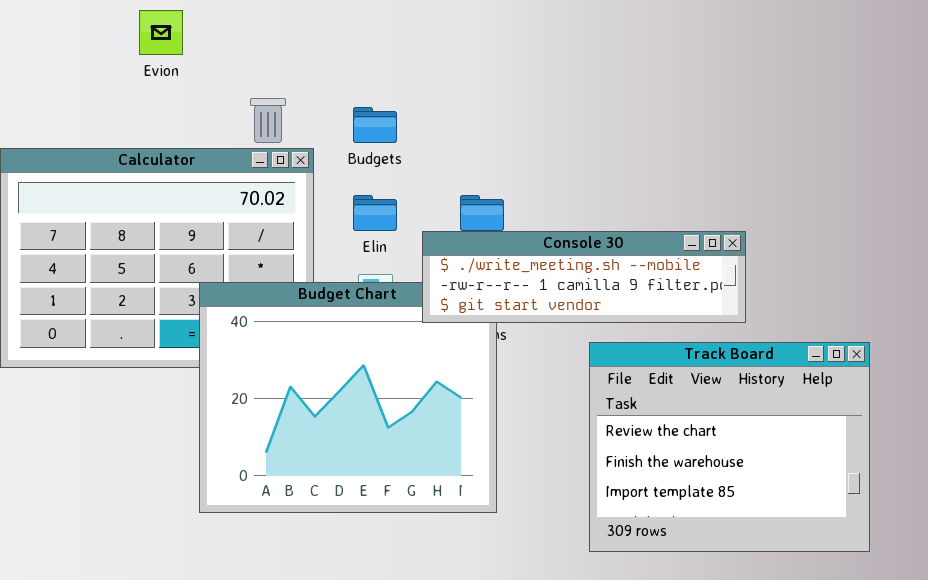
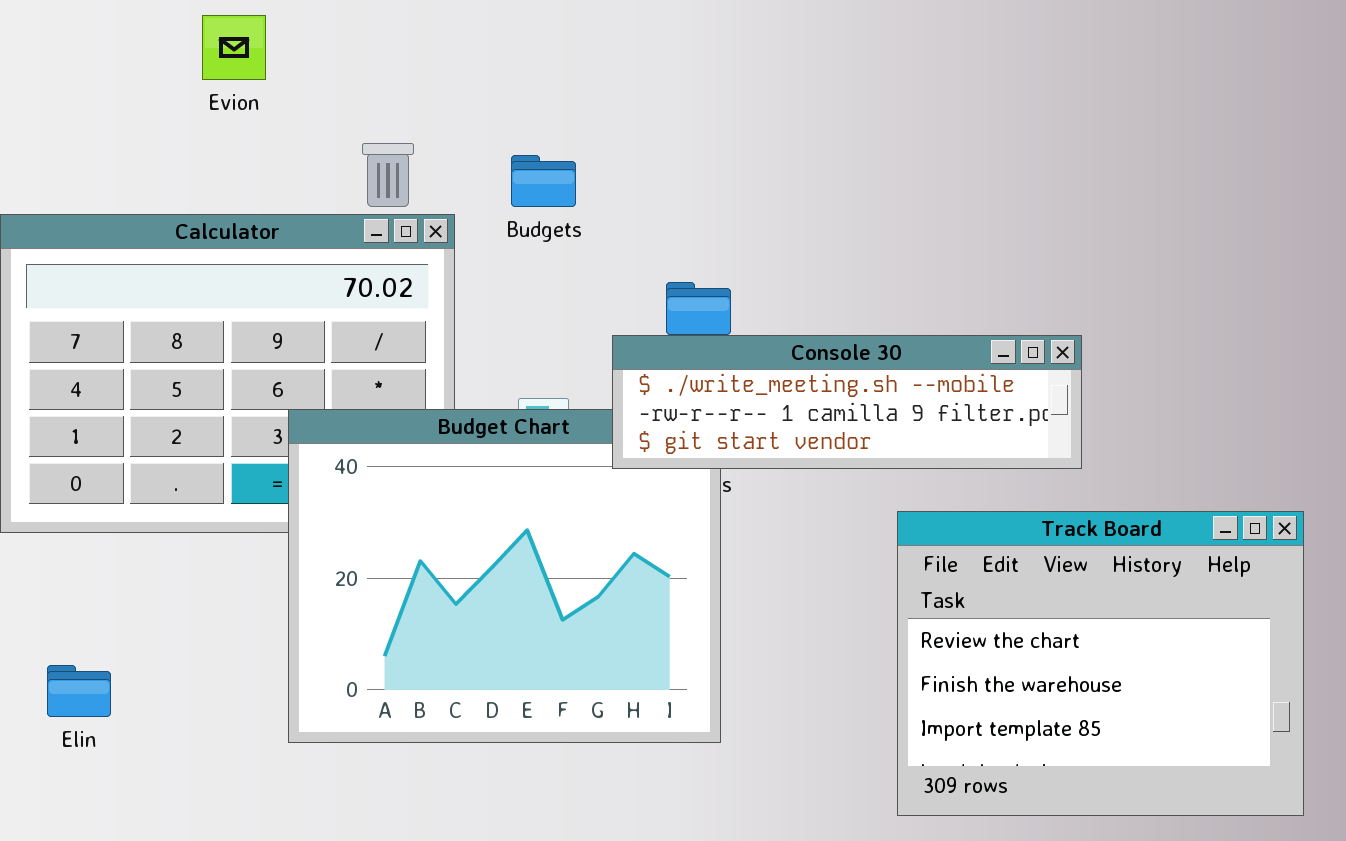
Elin: [353,195,397,231] -> [47,665,111,717], moved
Track Board: [589,342,870,552] -> [897,511,1304,816], moved

